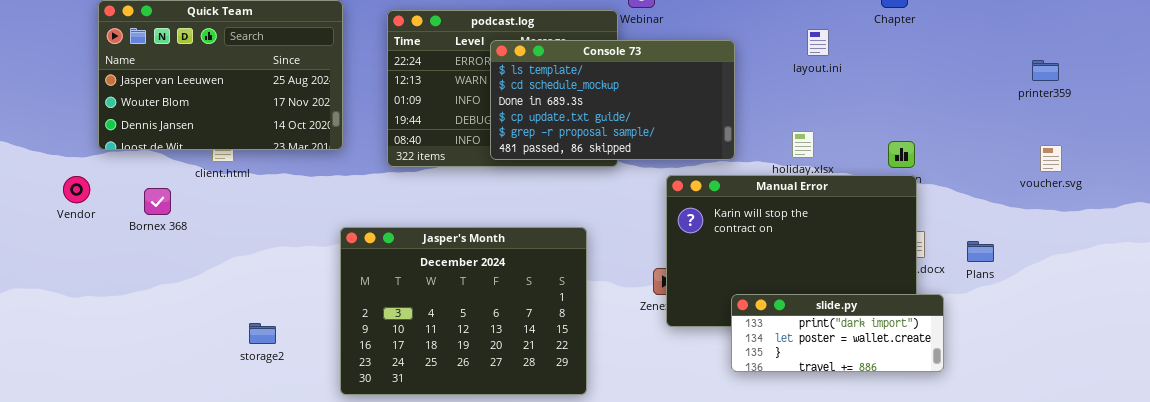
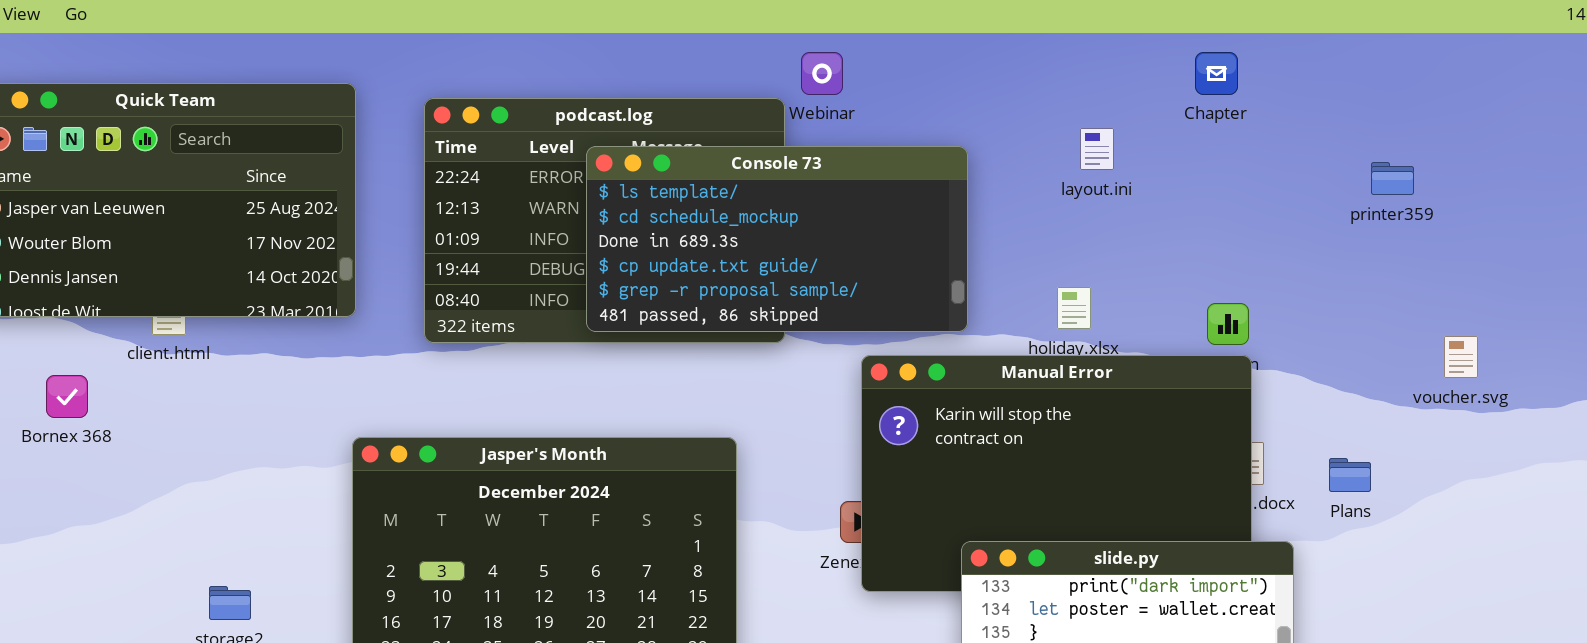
printer359: [1032,60,1059,81] -> [1371,162,1414,195], moved
voucher.svg: [1040,145,1062,172] -> [1444,336,1478,378], moved

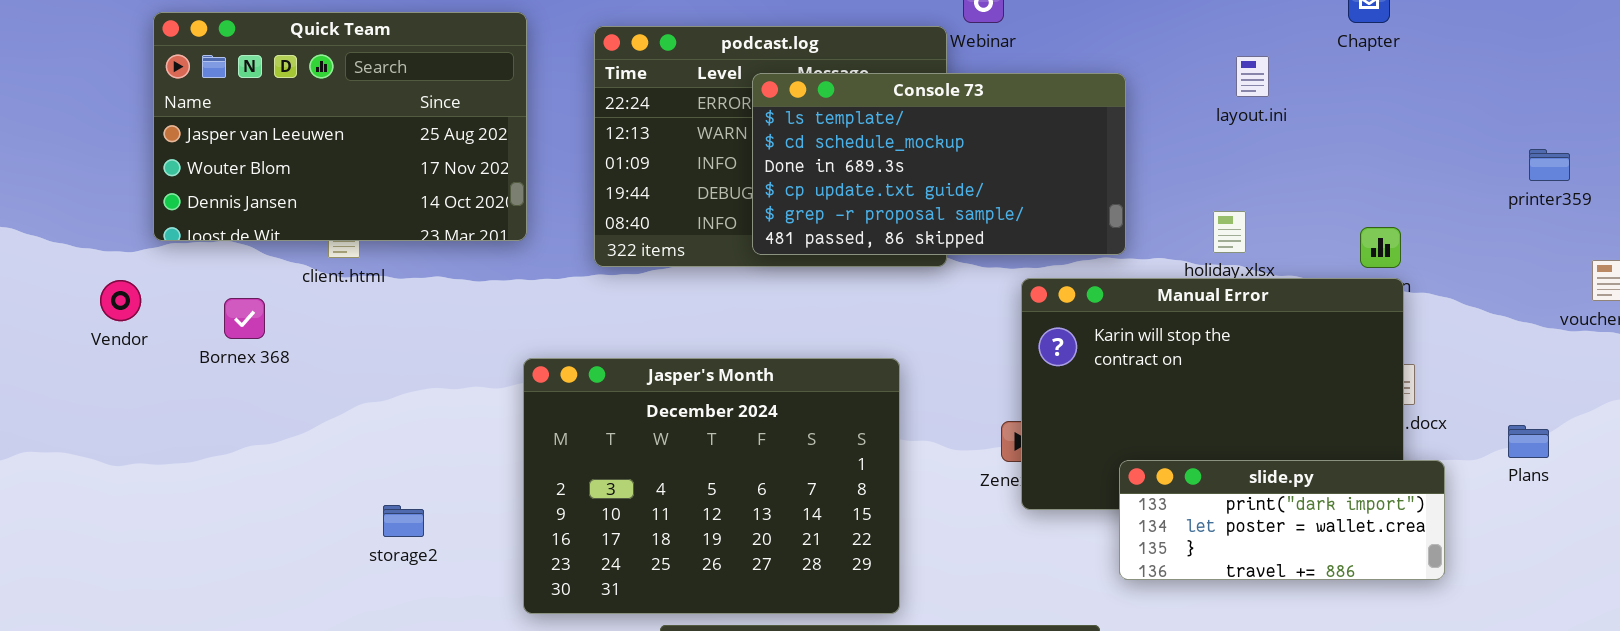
printer359: [1371,162,1414,195] -> [1529,149,1570,181], moved
Plans: [1329,458,1371,492] -> [1508,425,1549,458], moved

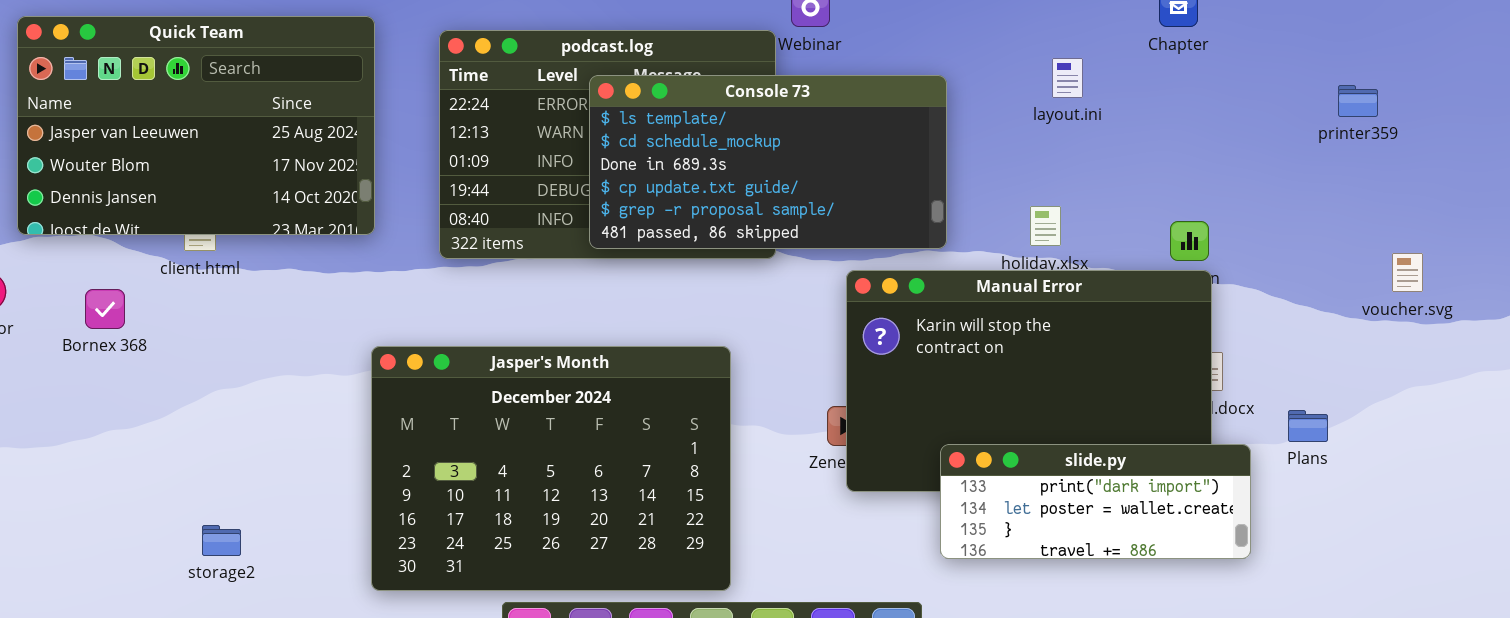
printer359: [1529,149,1570,181] -> [1338,85,1378,117], moved
Plans: [1508,425,1549,458] -> [1288,410,1328,442], moved
storage2: [383,505,424,537] -> [202,525,241,556], moved

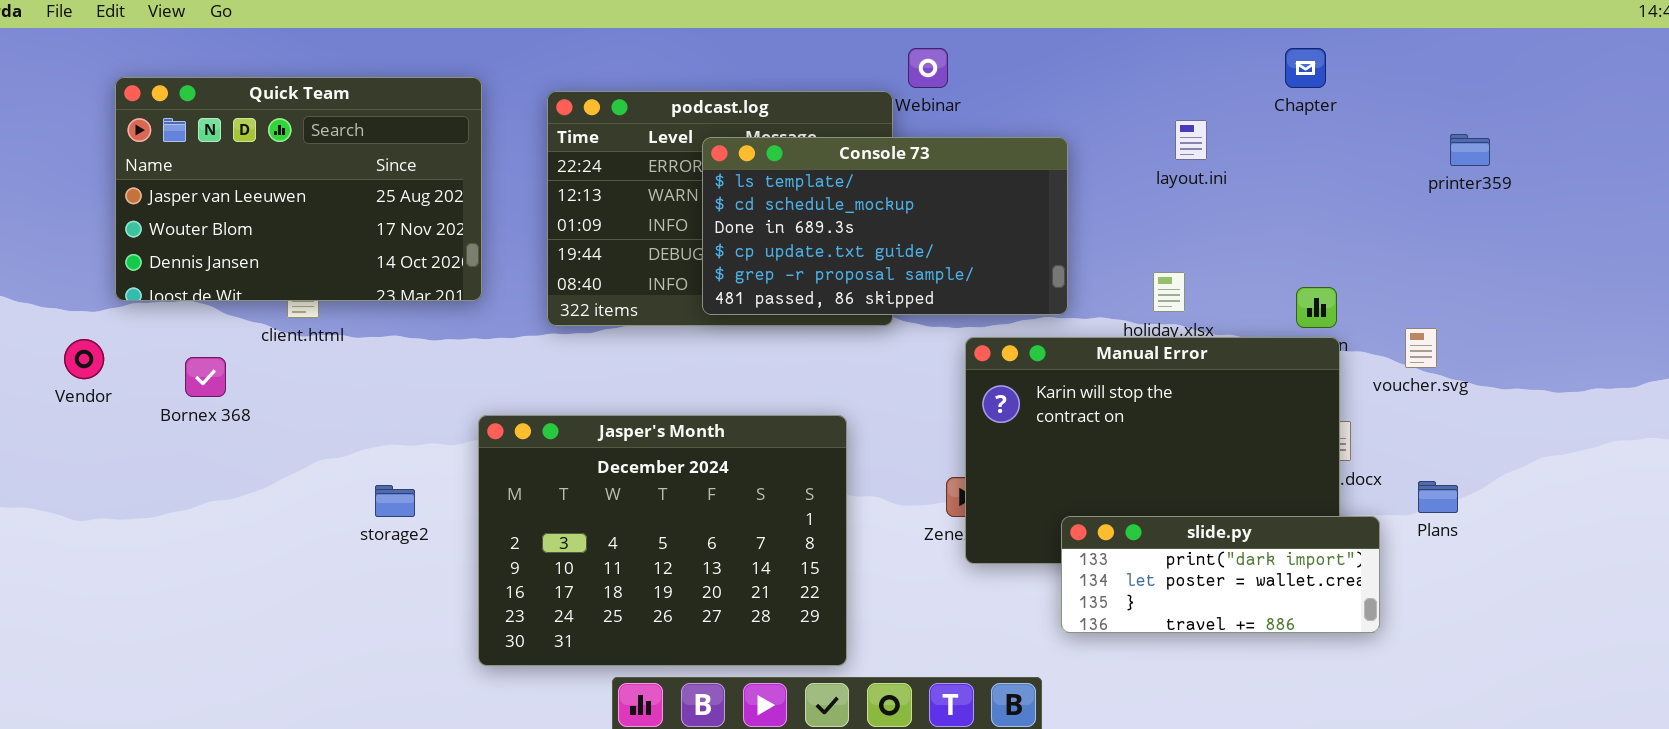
printer359: [1338,85,1378,117] -> [1450,134,1490,166], moved
voucher.svg: [1392,253,1423,292] -> [1405,328,1437,368], moved
storage2: [202,525,241,556] -> [375,485,415,517], moved

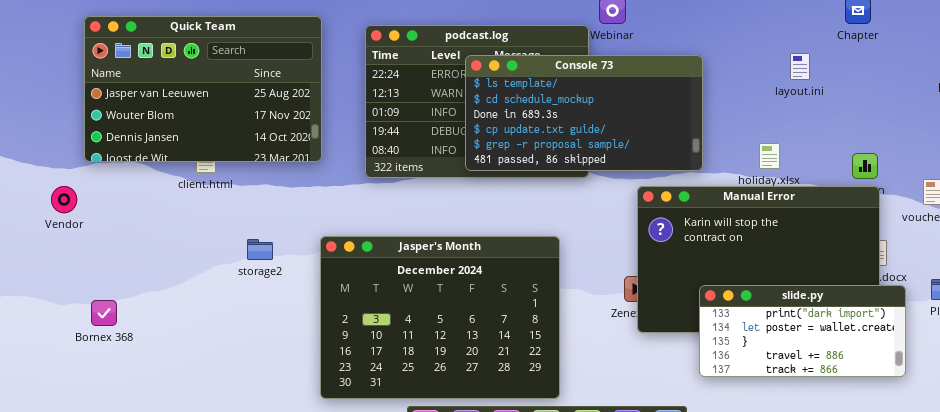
layout.ini: [1175,120,1207,160] -> [790,53,810,80], moved
Bornex 368: [185,357,226,397] -> [91,300,117,326], moved
storage2: [375,485,415,517] -> [247,239,273,260], moved
slide.py: [1061,516,1380,633] -> [699,285,906,377], resized

